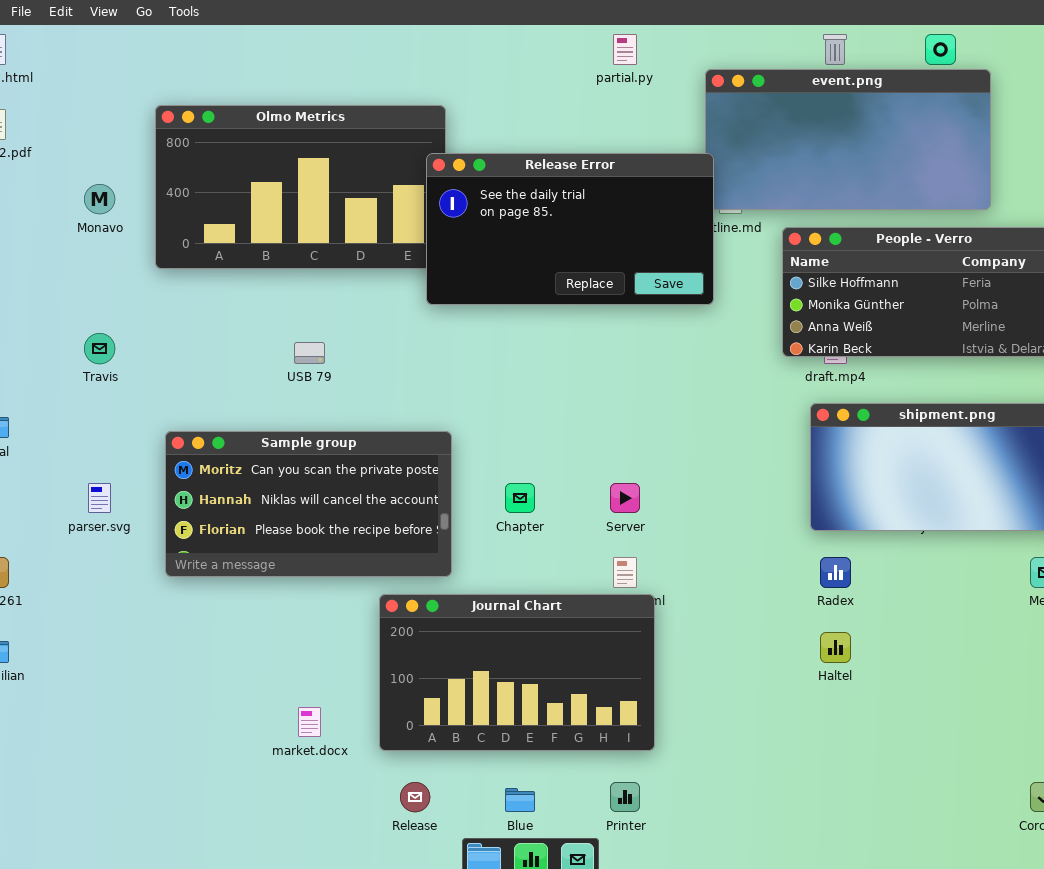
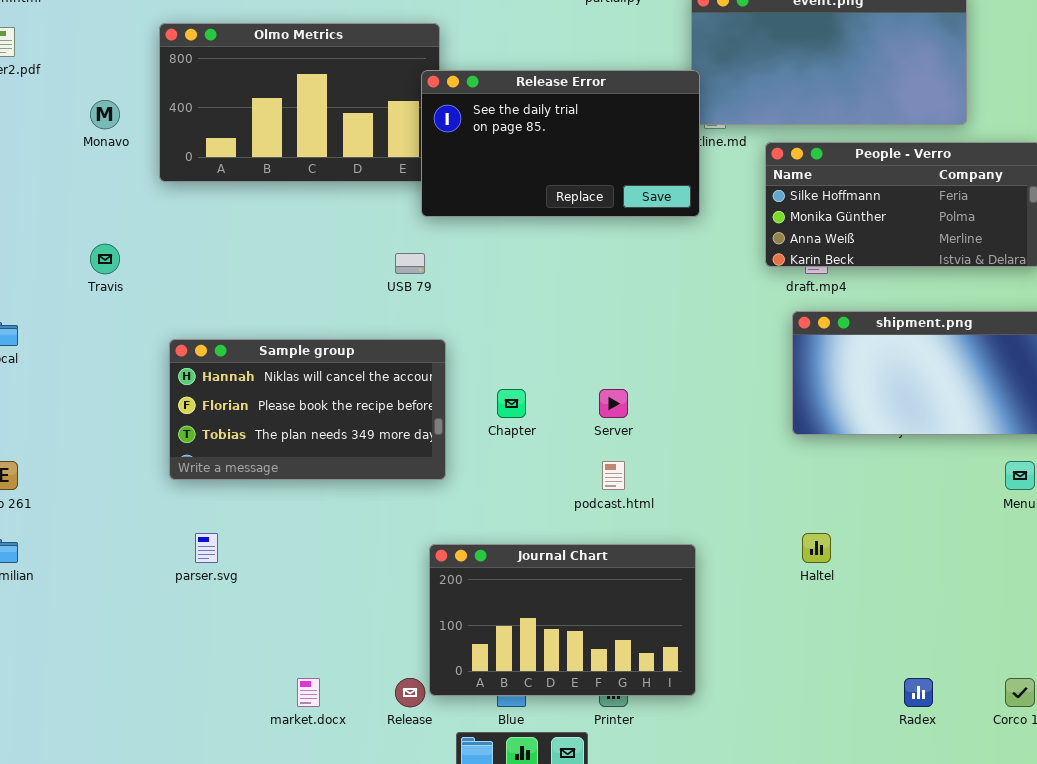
USB 79: [294,342,325,364] -> [395,253,425,274], moved
Sample group: [165,431,452,577] -> [169,339,446,480], scrolled down 1 row
parser.svg: [88,483,111,513] -> [195,533,218,563], moved
Radex: [820,557,851,588] -> [904,678,933,707], moved
Journal Chart: [379,594,655,751] -> [429,544,696,696], moved
market.docx: [298,707,321,737] -> [297,678,320,707], moved

